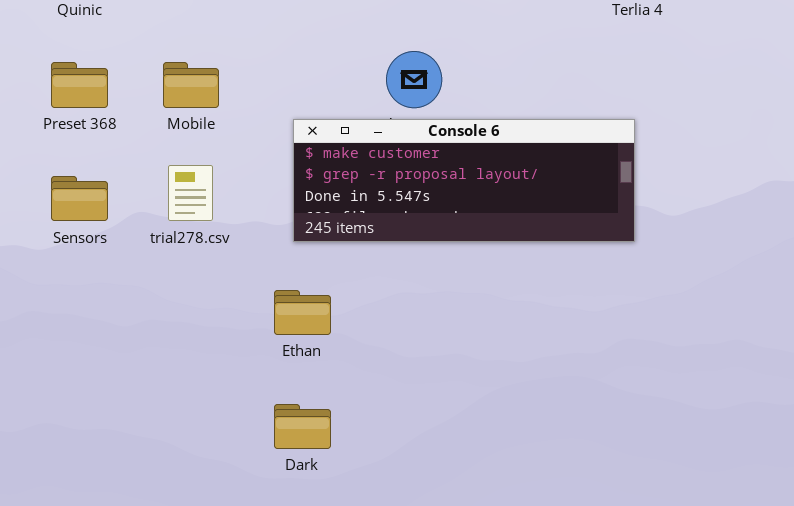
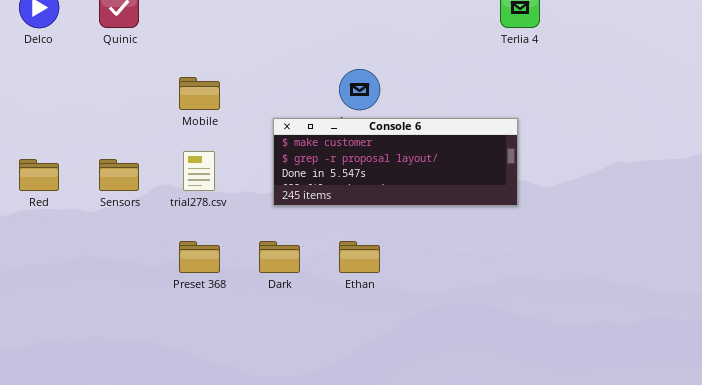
Preset 368: [51,62,108,108] -> [179,241,220,273], moved
Ethan: [274,290,331,335] -> [339,241,380,273], moved
Dark: [274,404,331,449] -> [259,241,300,273], moved

